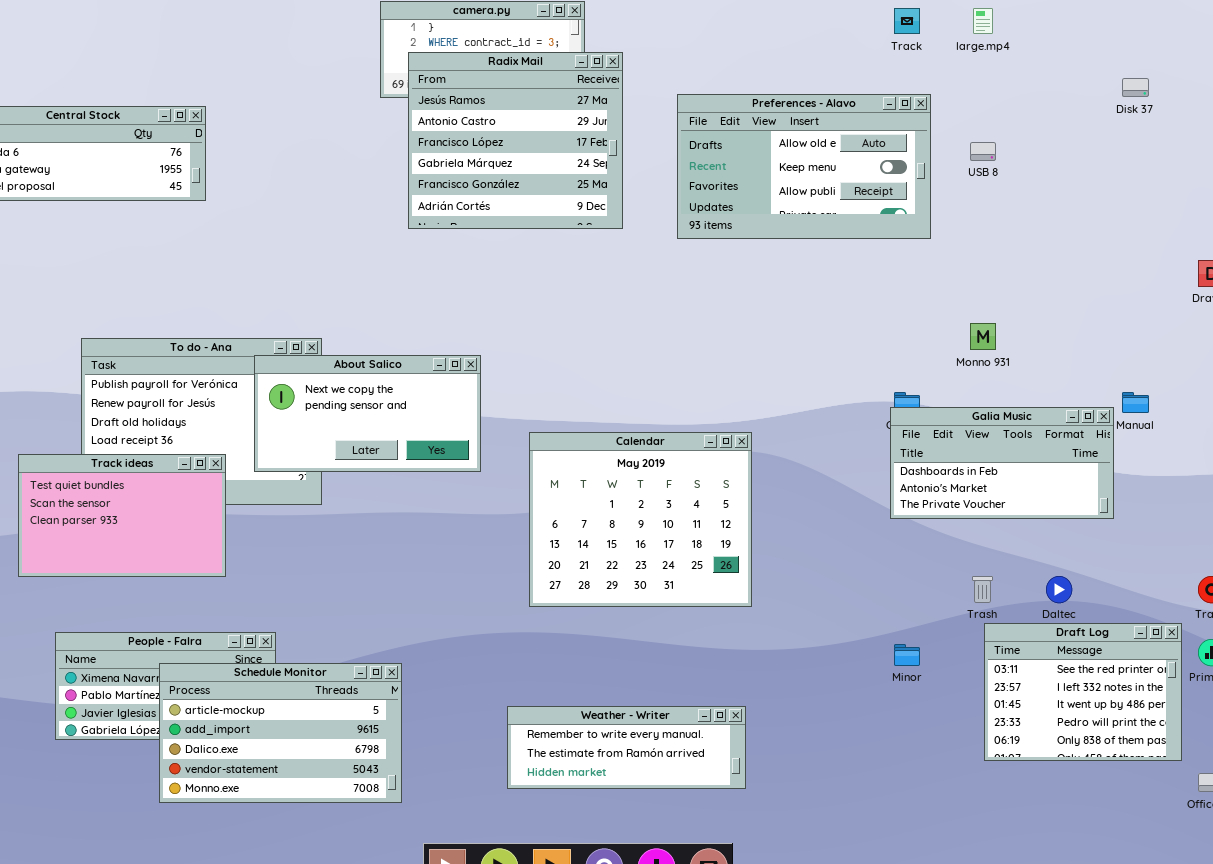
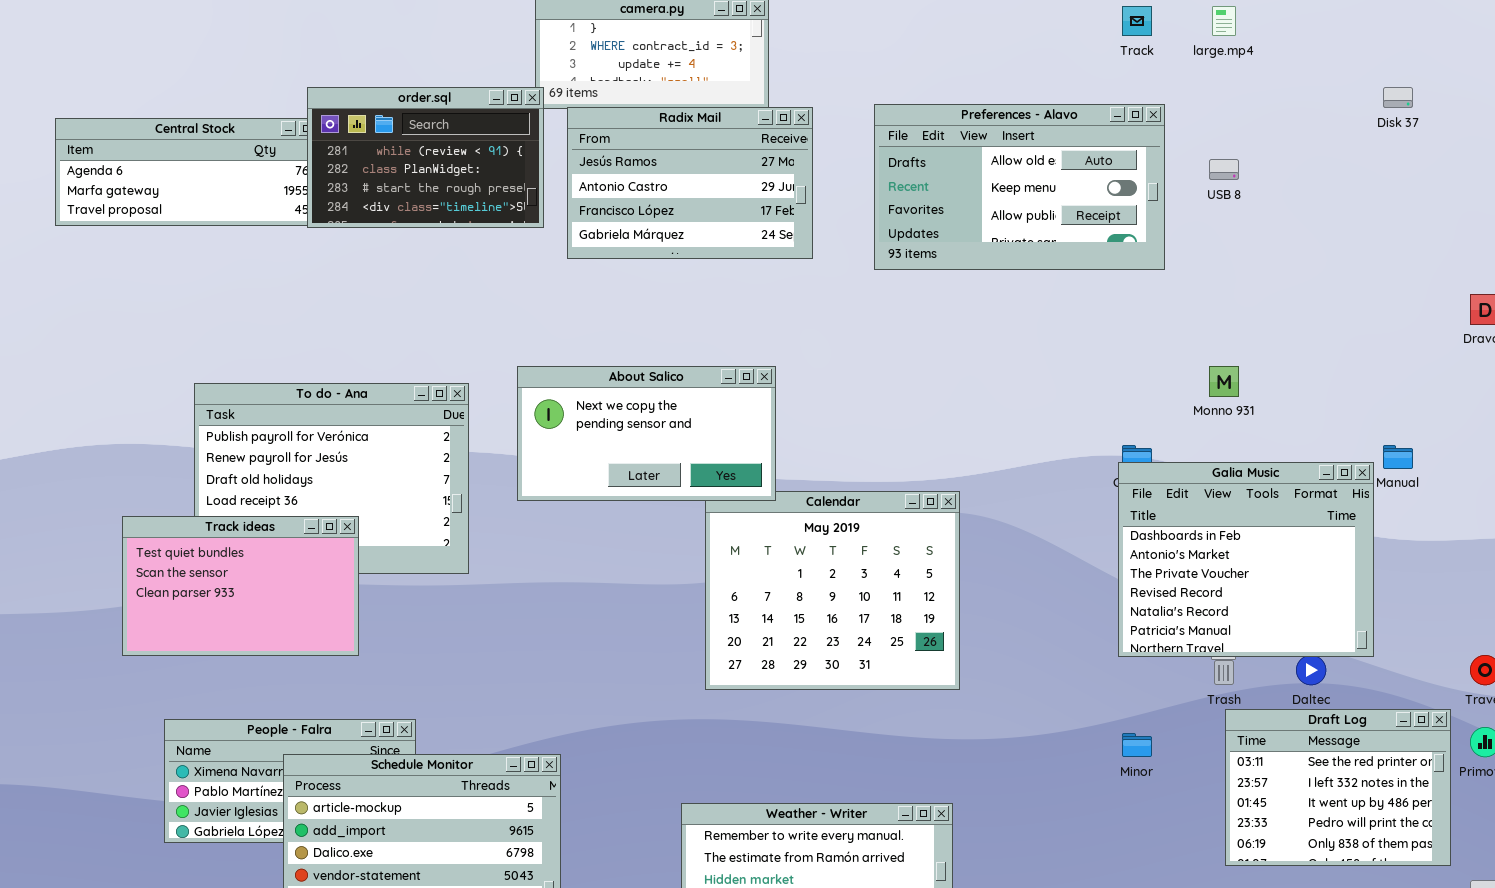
Radix Mail: [408,52,623,229] -> [567,107,813,259], resized
order.sql: none -> [307,87,544,228], opened
About Salico: [254,355,481,472] -> [517,366,776,501], moved
Galia Music: [890,407,1114,519] -> [1118,462,1374,657], resized

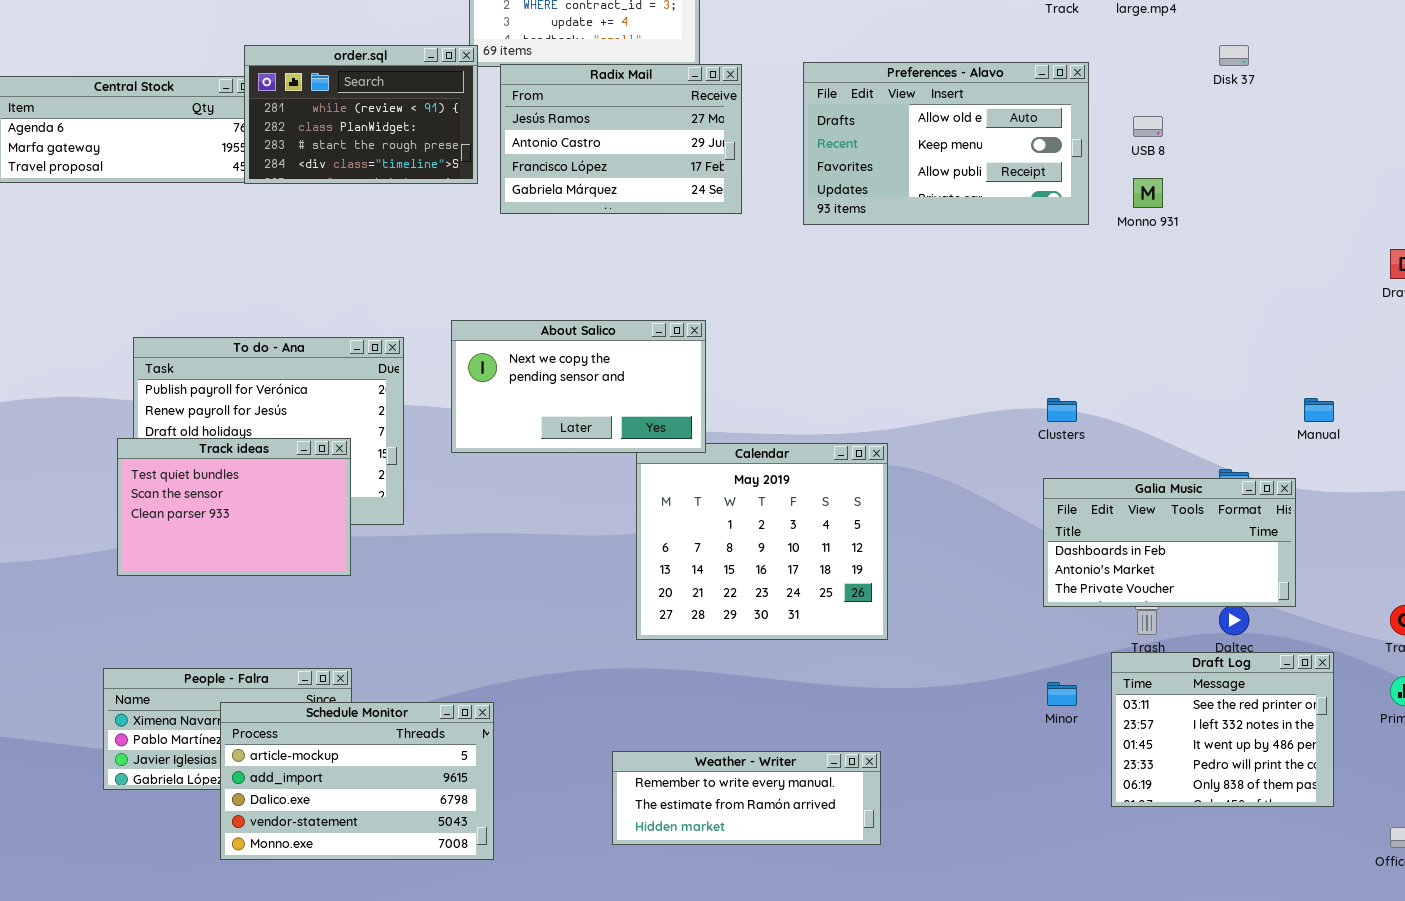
Disk 37: [1383,87,1413,108] -> [1219,45,1249,66], moved
Monno 931: [1209,366,1239,397] -> [1133,178,1163,208], moved
Galia Music: [1118,462,1374,657] -> [1043,478,1296,607], resized
Track ideas: [122,516,359,656] -> [117,438,351,576], moved
Draft Log: [1225,709,1451,866] -> [1111,652,1334,807], moved

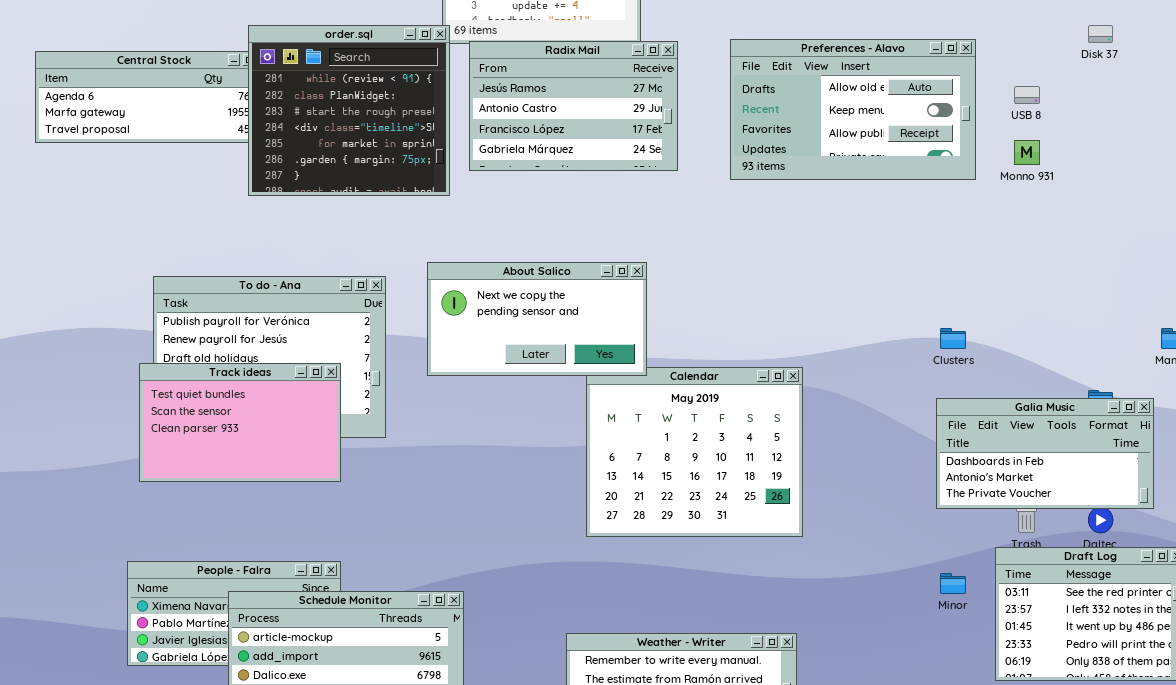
order.sql: [244,45,478,184] -> [248,25,450,196], resized

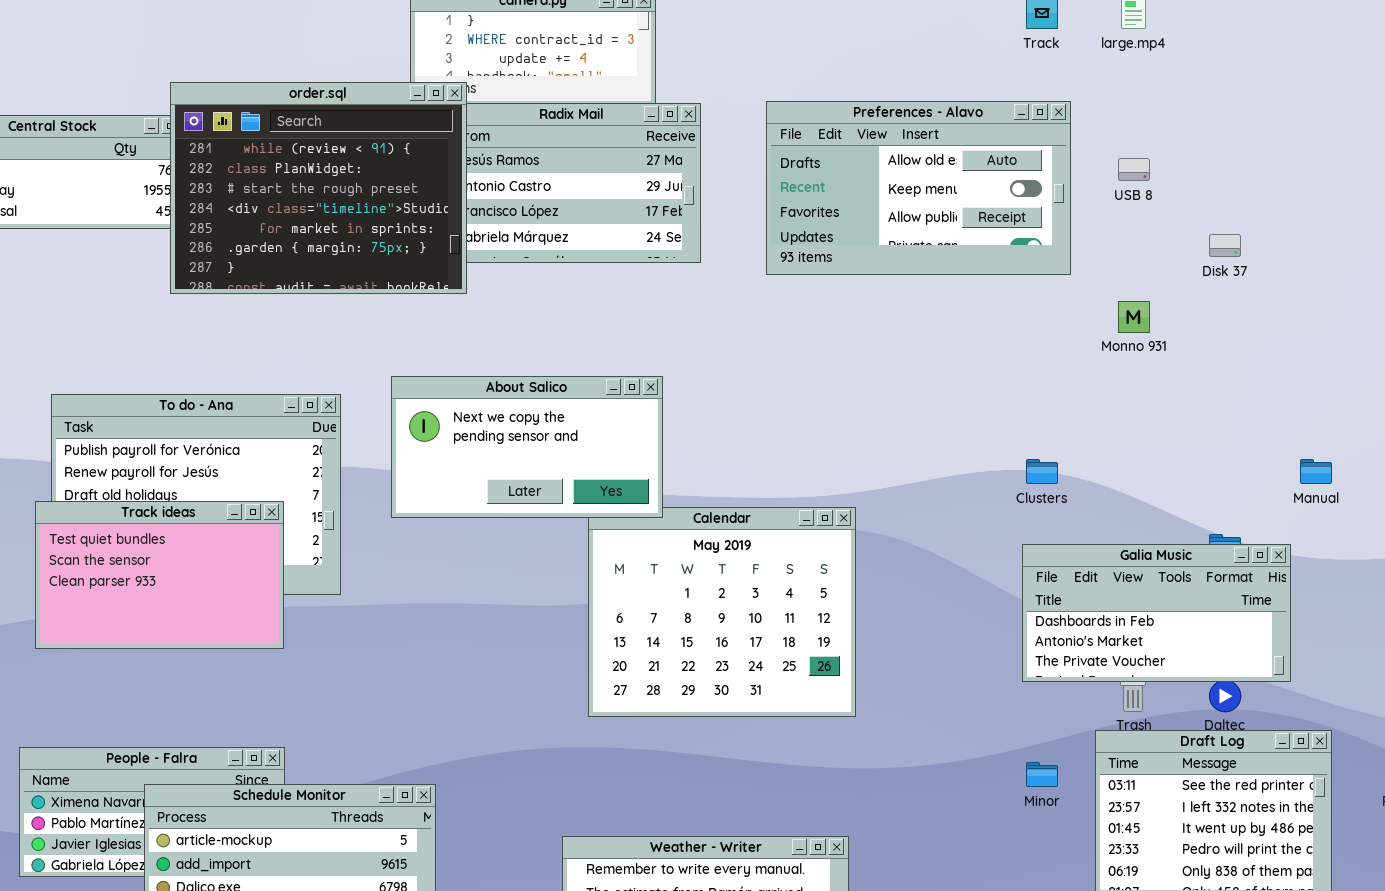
order.sql: [248,25,450,196] -> [170,82,467,294], resized
Disk 37: [1088,25,1113,43] -> [1209,234,1241,257], moved
Monno 931: [1014,140,1040,165] -> [1118,301,1150,333], moved

